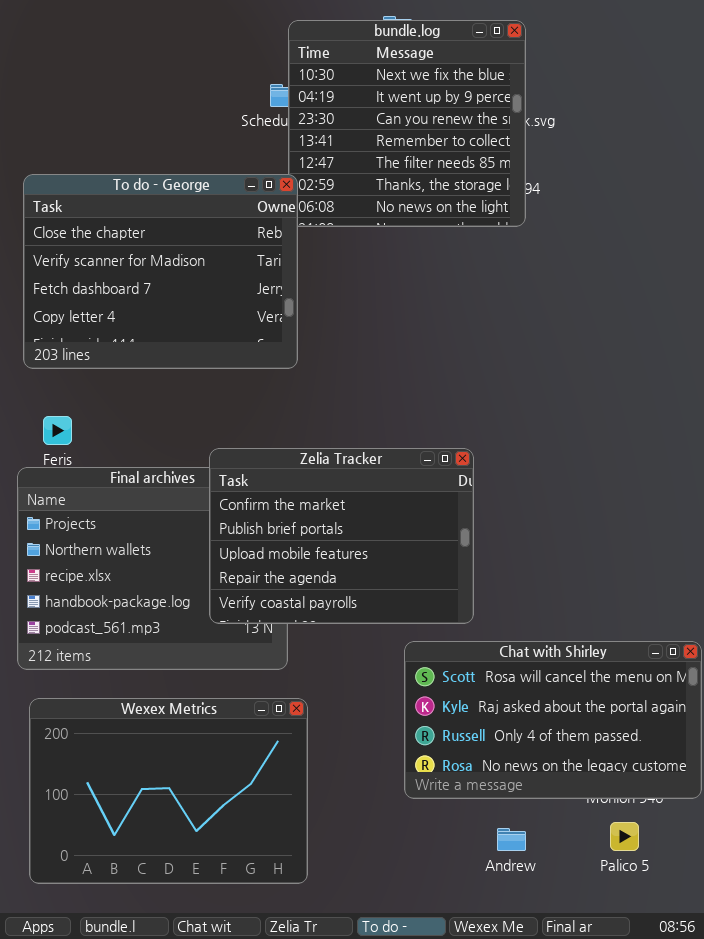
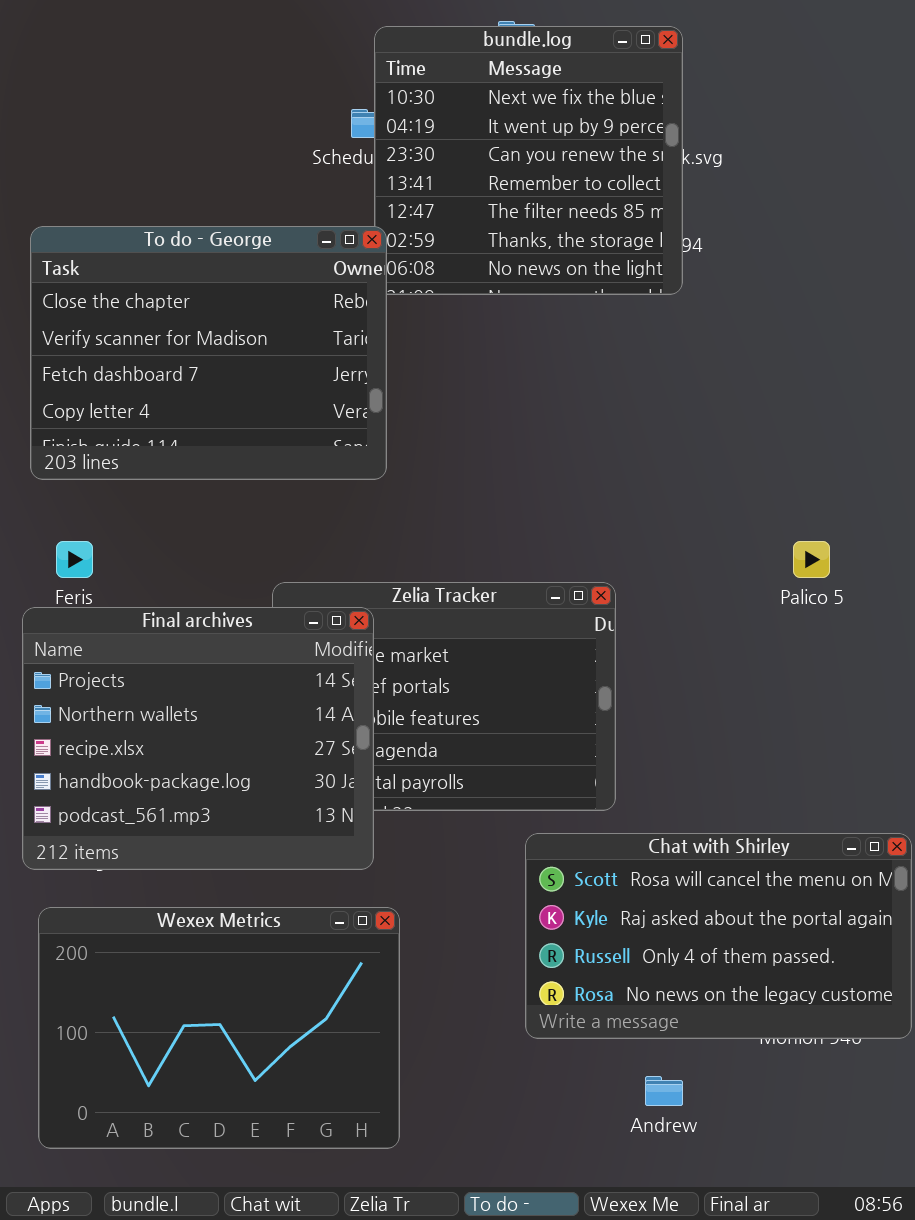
Final archives: [17,467,288,670] -> [22,607,374,870], raised
Palico 5: [610,822,639,851] -> [793,541,830,578], moved

